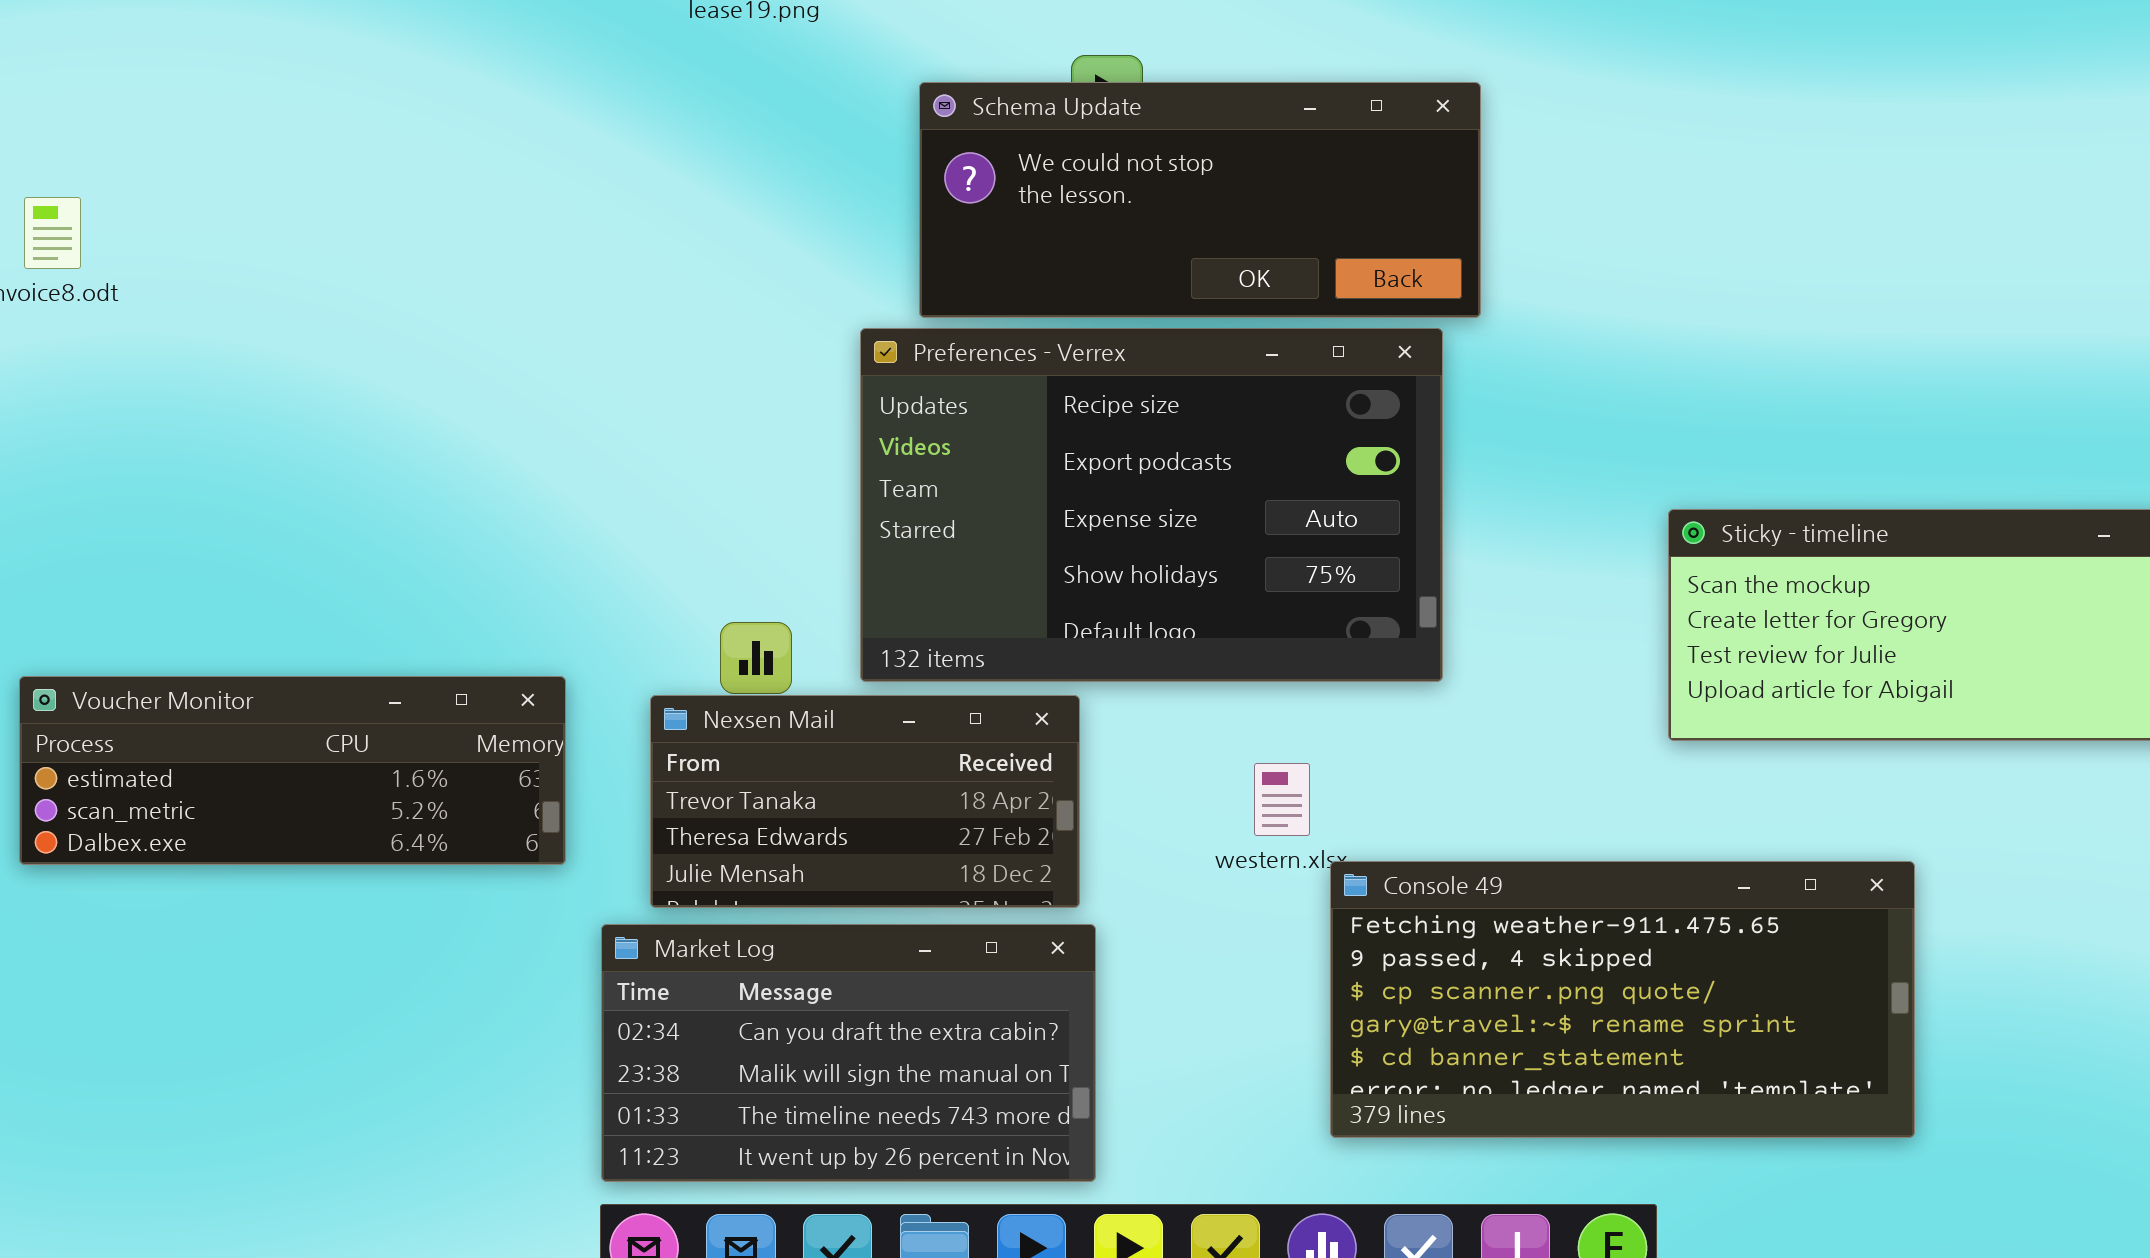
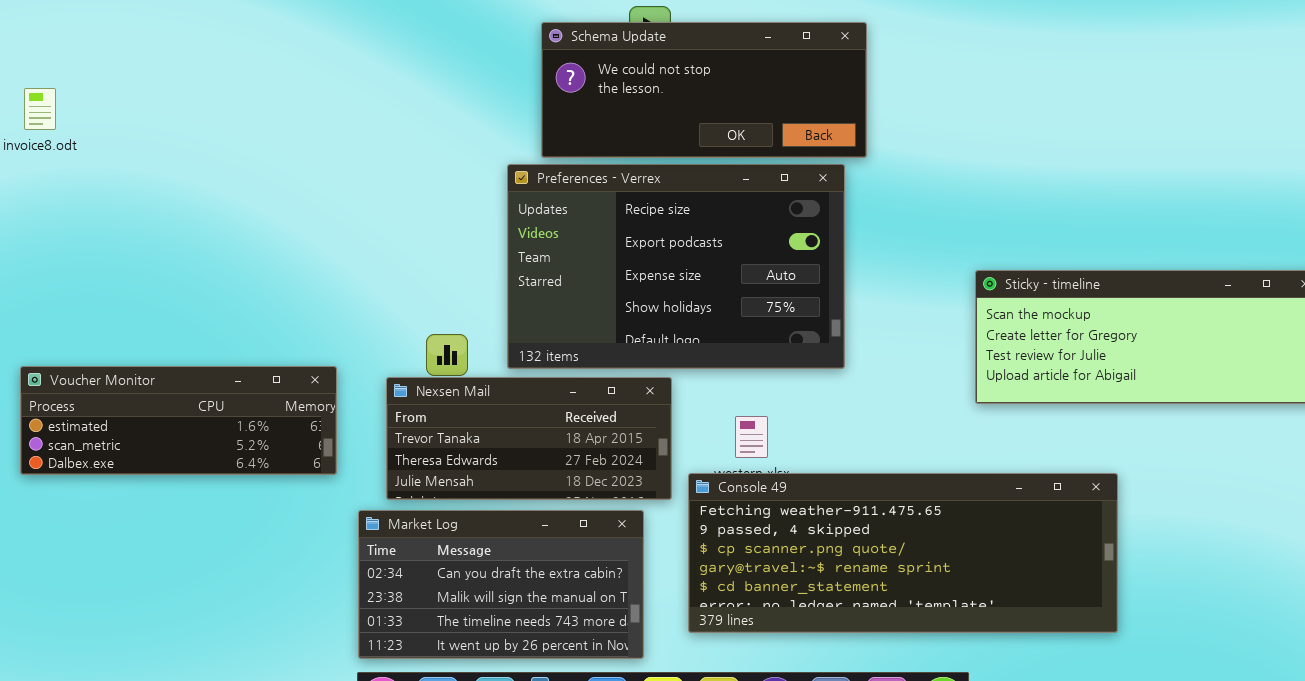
Nexsen Mail: [650,695,1080,908] -> [386,377,672,500], resized
Console 49: [1330,861,1915,1138] -> [688,473,1118,633], resized

